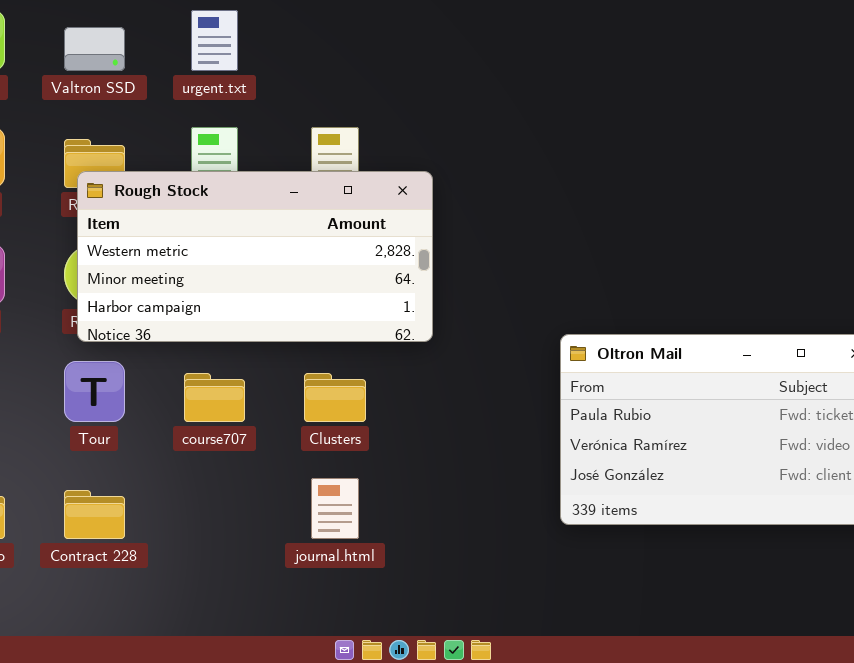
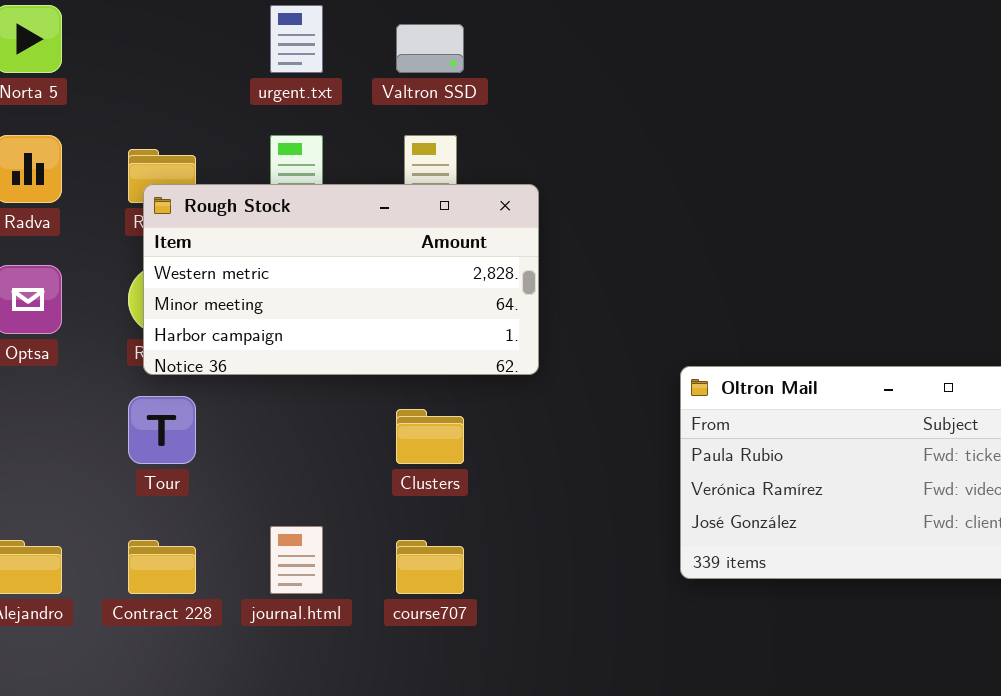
Valtron SSD: [64,27,125,71] -> [396,24,464,73], moved
course707: [184,373,245,422] -> [396,540,464,594], moved
journal.html: [311,478,359,539] -> [270,526,323,594], moved

